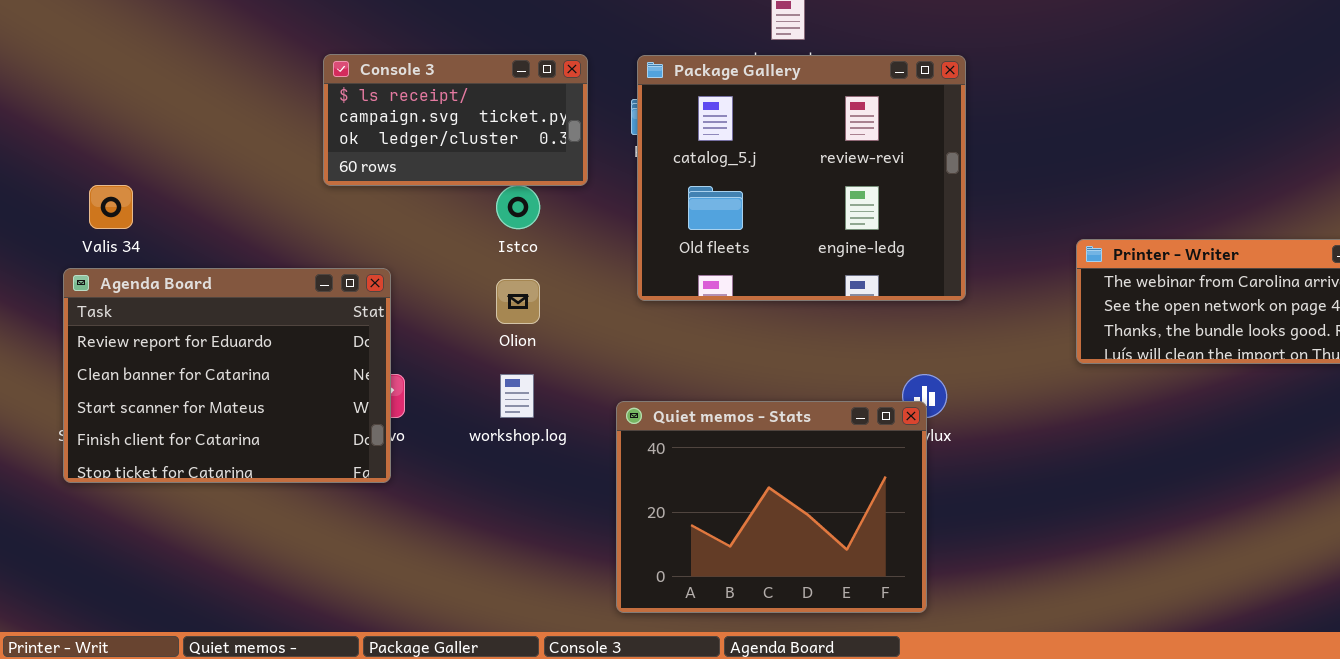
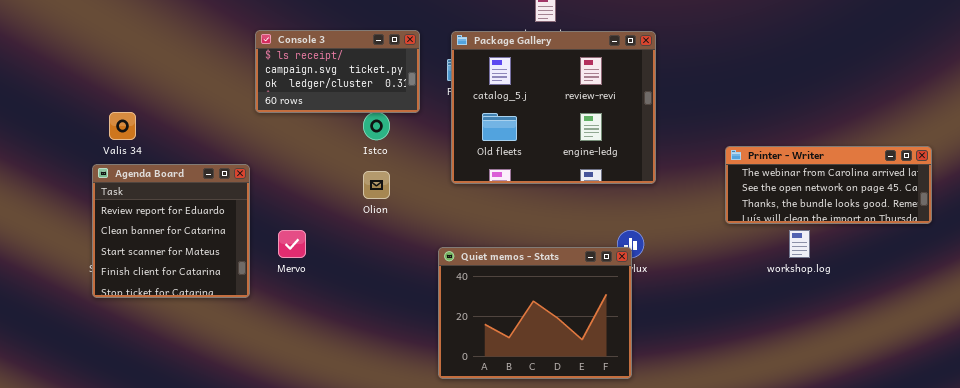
Agenda Board: [63,268,391,483] -> [92,164,250,298], resized
workshop.log: [500,374,534,418] -> [789,230,810,258], moved

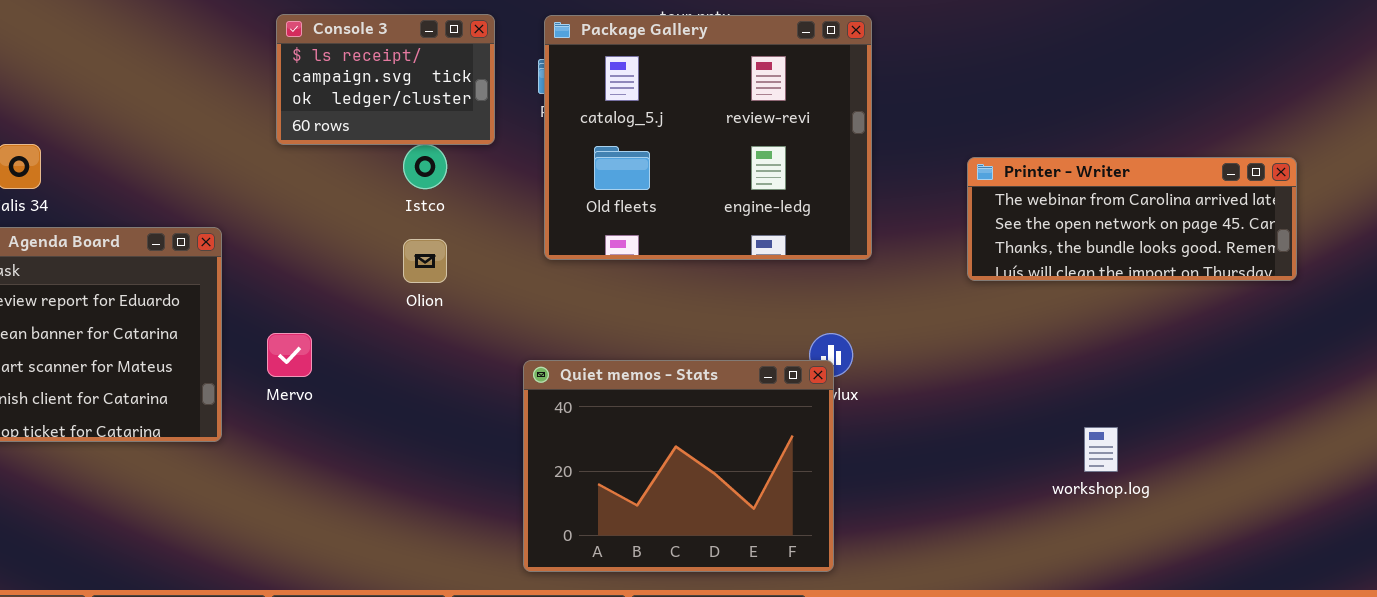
Console 3: [255,30,420,113] -> [276,14,495,145], resized
Printer - Writer: [725,146,932,224] -> [967,157,1297,281], moved
workshop.log: [789,230,810,258] -> [1084,427,1118,472], moved

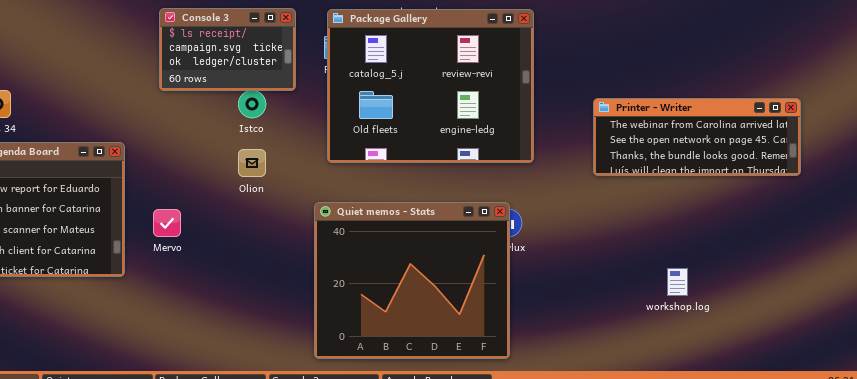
Quiet memos - Stats: [523,360,834,572] -> [314,202,510,359], resized

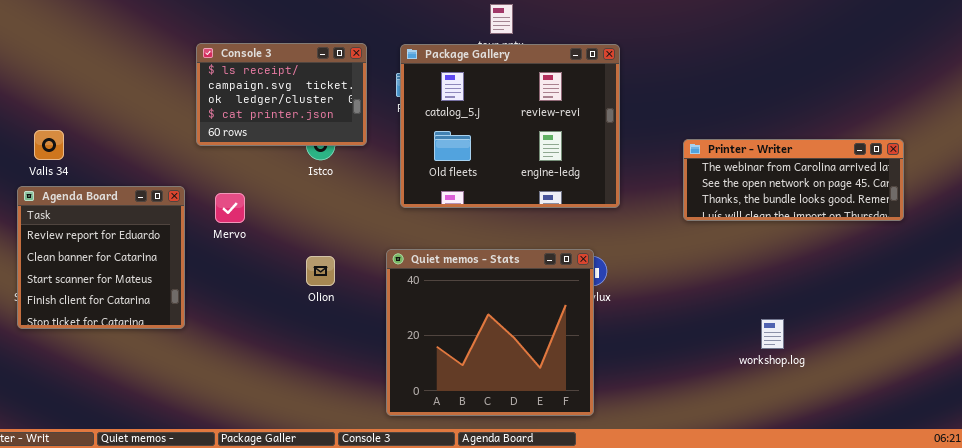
Console 3: [159,8,296,91] -> [196,43,367,146], resized
Olion: [238,149,266,177] -> [306,256,335,286], moved
Mervo: [153,209,181,237] -> [215,193,245,223], moved

